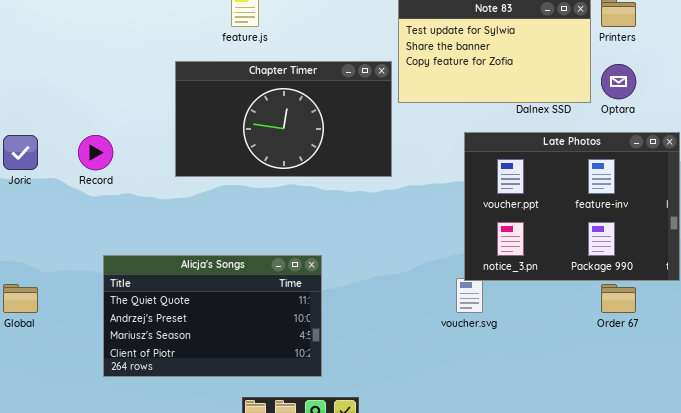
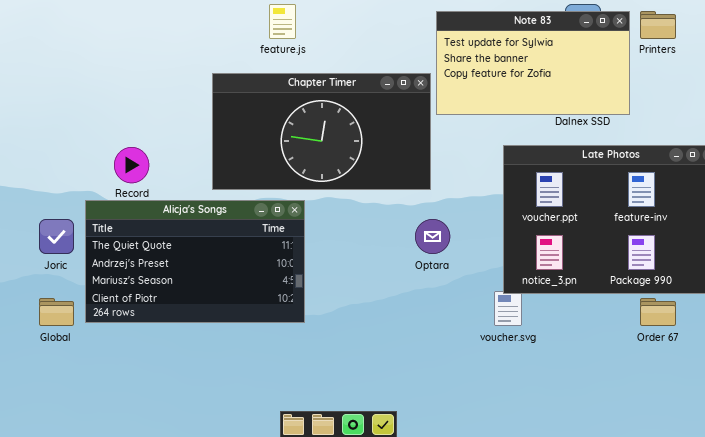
Optara: [601,64,636,99] -> [415,219,450,254], moved
Joric: [3,135,38,170] -> [39,219,74,254], moved
Alicja's Songs: [103,255,322,377] -> [85,200,305,323], moved

